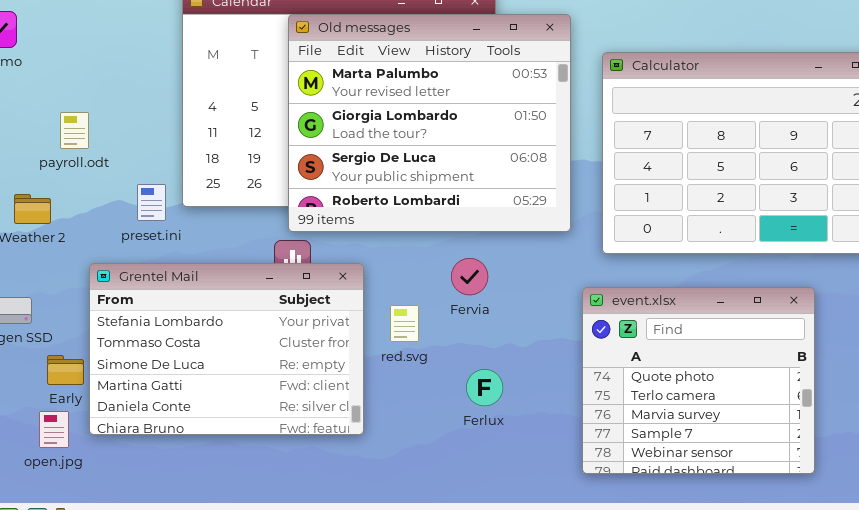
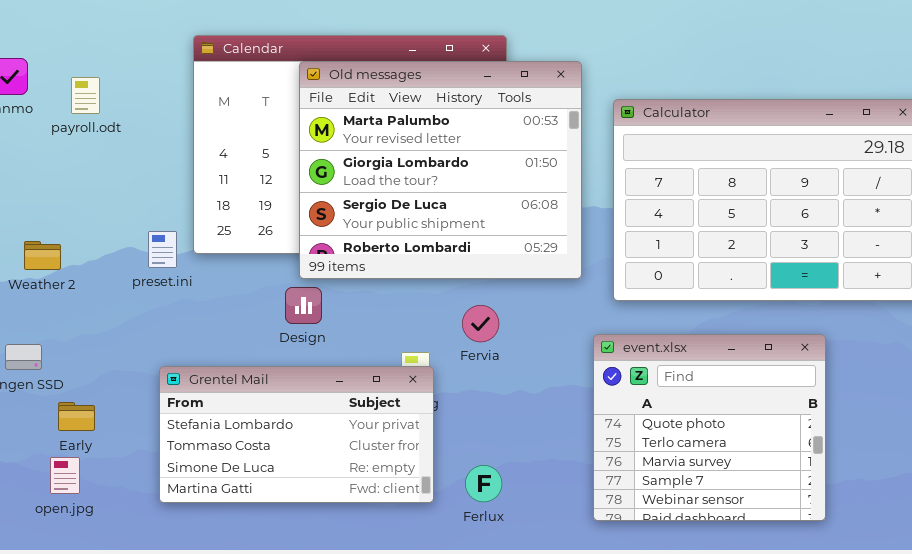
payroll.odt: [60,112,89,149] -> [71,77,100,114], moved
Grentel Mail: [89,263,364,435] -> [159,366,434,503], moved, resized
Ferlux: [466,369,503,406] -> [465,465,502,502], moved

